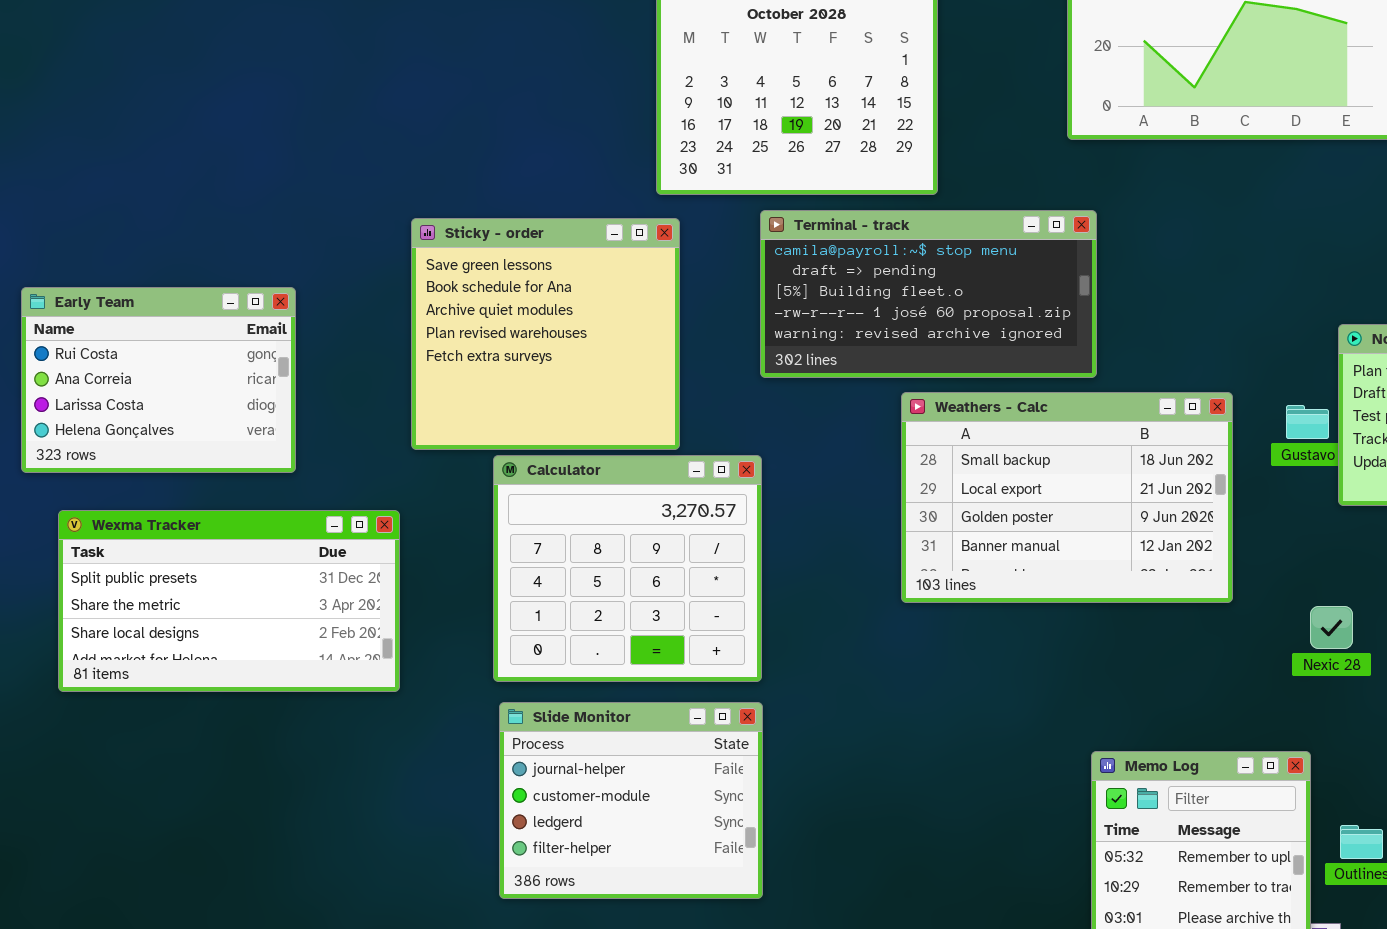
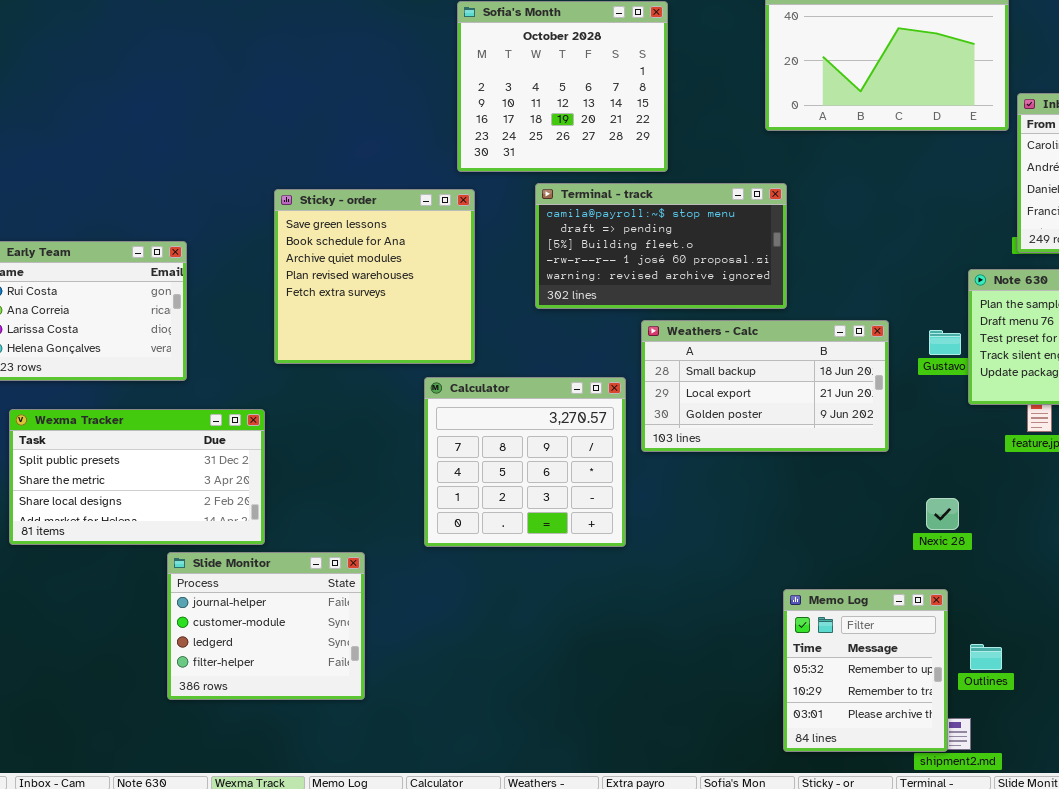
Weathers - Calc: [901,392,1233,603] -> [641,320,889,452], resized
Calculator: [493,455,762,682] -> [424,377,626,547], moved
Nexic 28: [1310,606,1353,649] -> [926,498,959,530], moved
Slide Monitor: [499,702,763,899] -> [167,552,365,700], moved

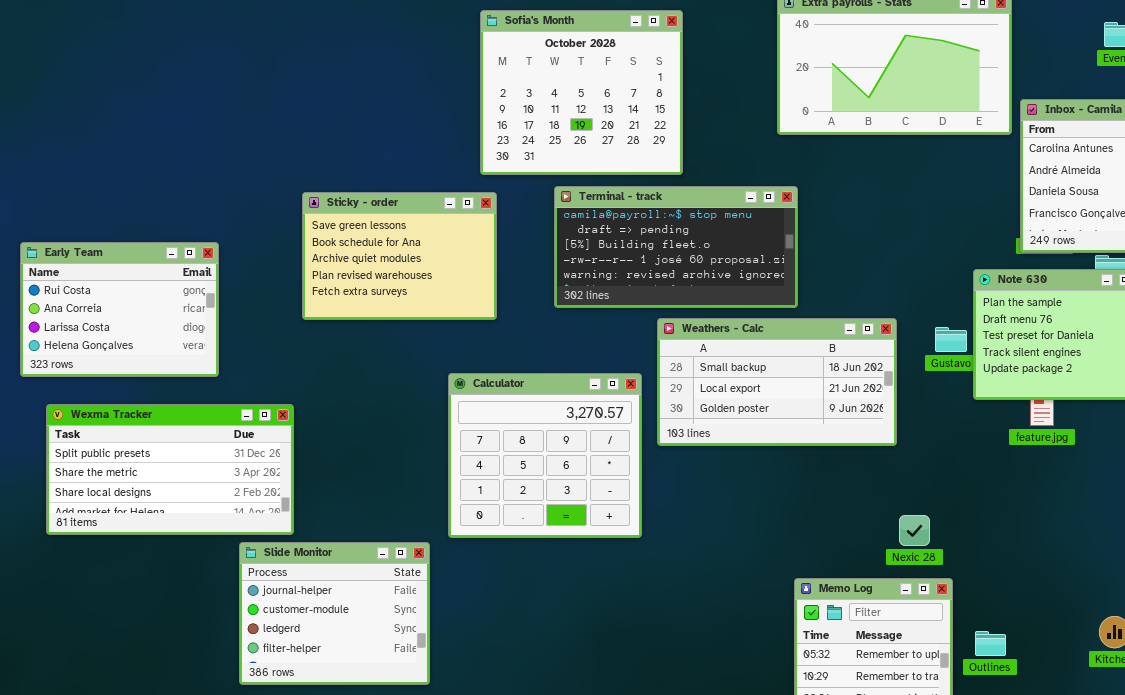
Sticky - order: [274,189,475,364] -> [302,192,497,320], resized
Nexic 28: [926,498,959,530] -> [899,515,930,546], moved
Slide Monitor: [167,552,365,700] -> [239,542,430,685], moved

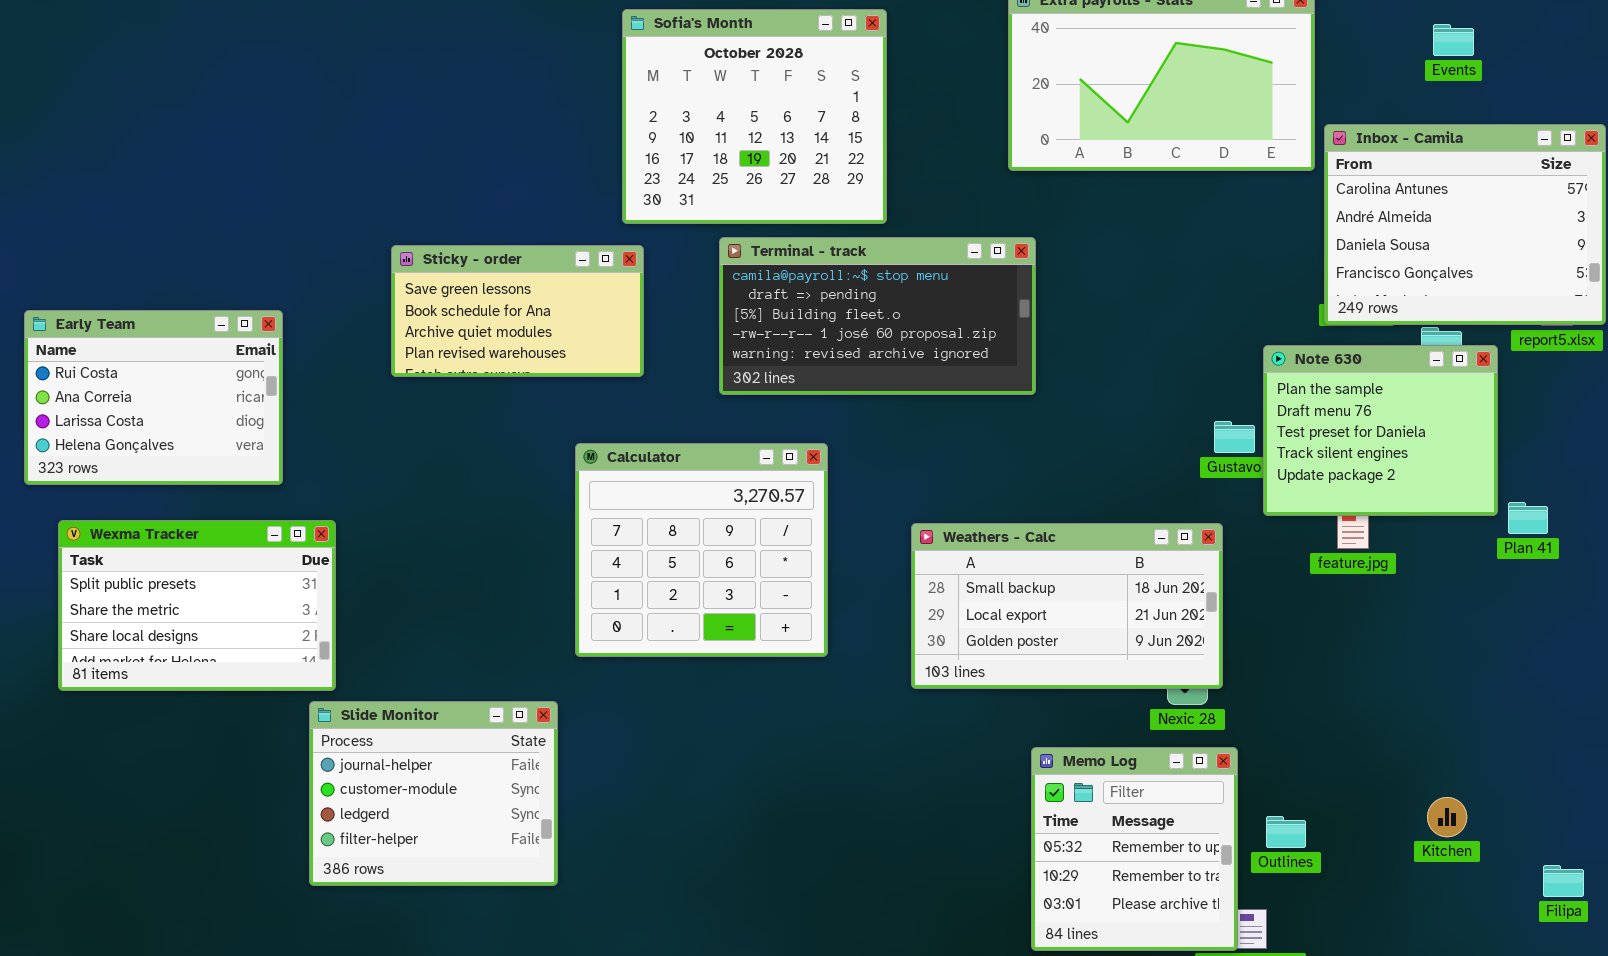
Sticky - order: [302,192,497,320] -> [391,245,644,377], resized
Weathers - Calc: [657,318,897,446] -> [911,523,1223,689], moved
Calculator: [448,373,642,538] -> [575,443,828,657], moved
Wexma Tracker: [46,404,294,535] -> [58,520,336,691], resized

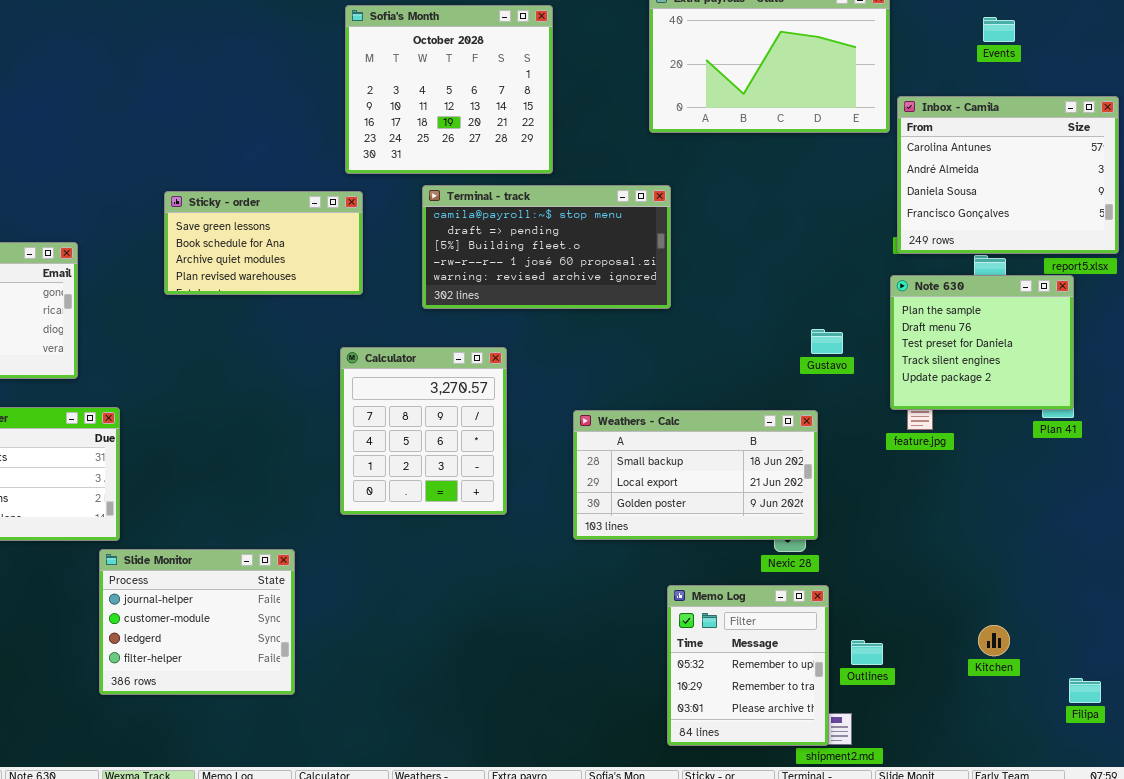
Note 630: [1263,345,1498,516] -> [890,275,1074,410], moved
Calculator: [575,443,828,657] -> [340,347,507,515], resized

